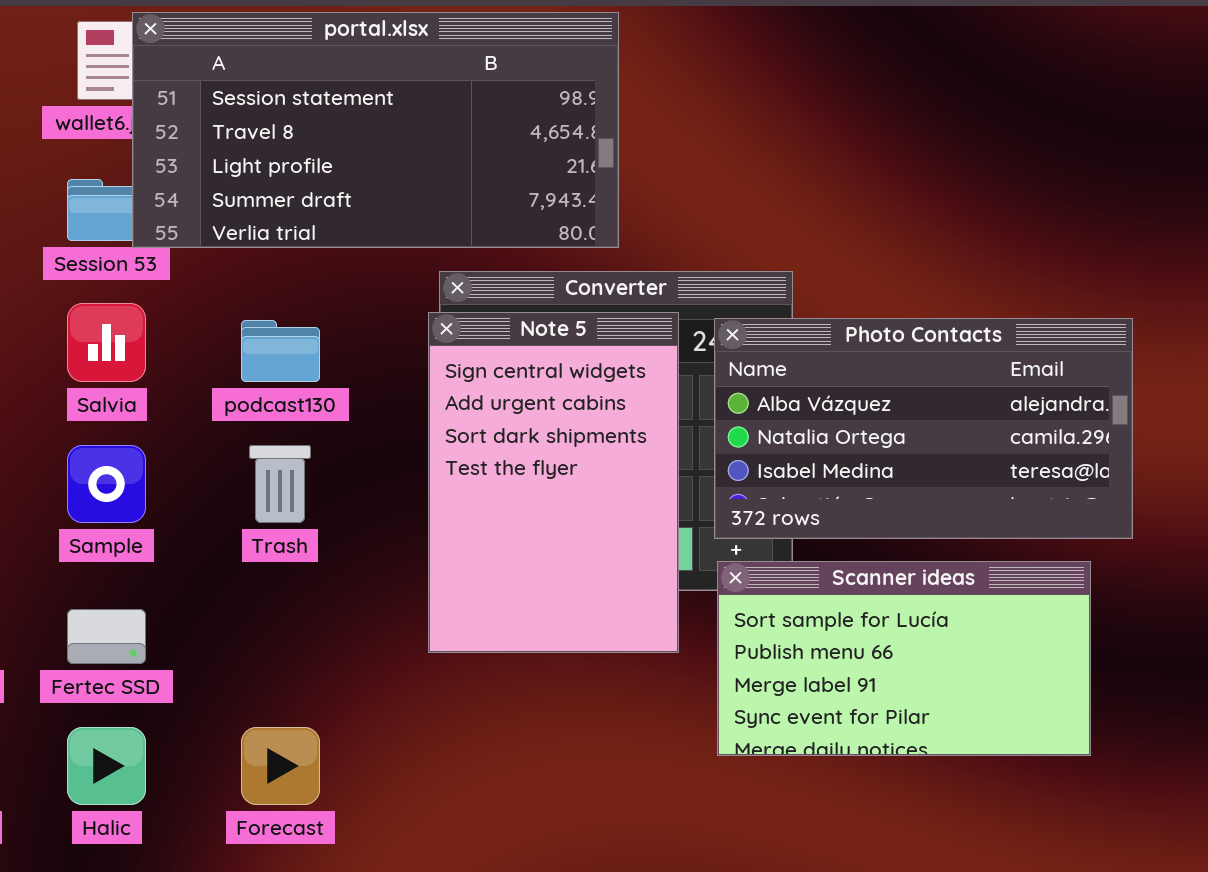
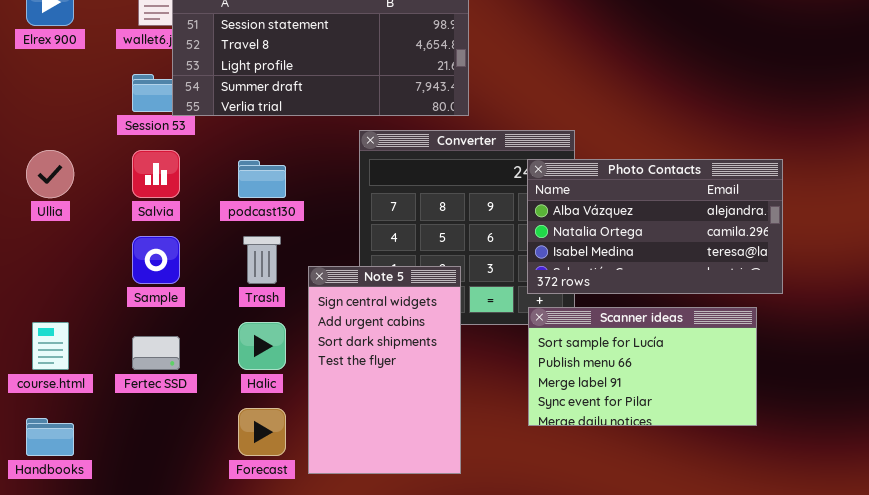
Note 5: [428,312,679,653] -> [308,266,461,474], moved
Halic: [67,727,146,805] -> [238,322,286,370], moved

